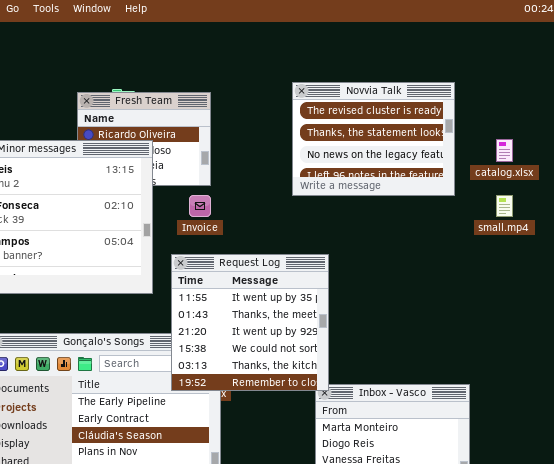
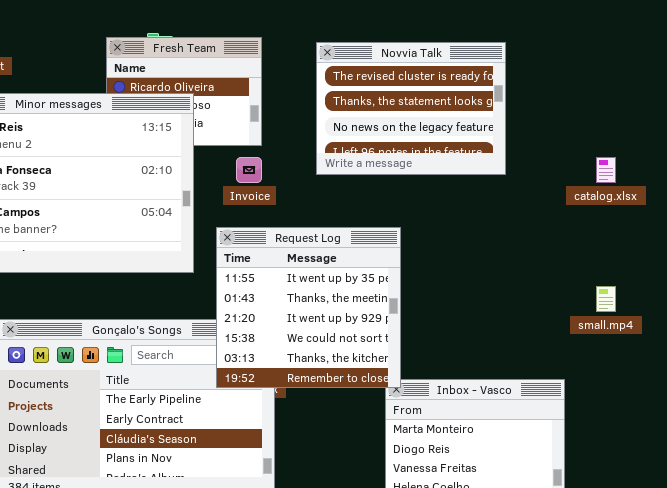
Novvia Talk: [292,82,455,196] -> [316,42,506,175], moved
catalog.xlsx: [496,139,513,162] -> [596,157,616,183], moved
small.mp4: [496,195,513,217] -> [596,286,616,312], moved

